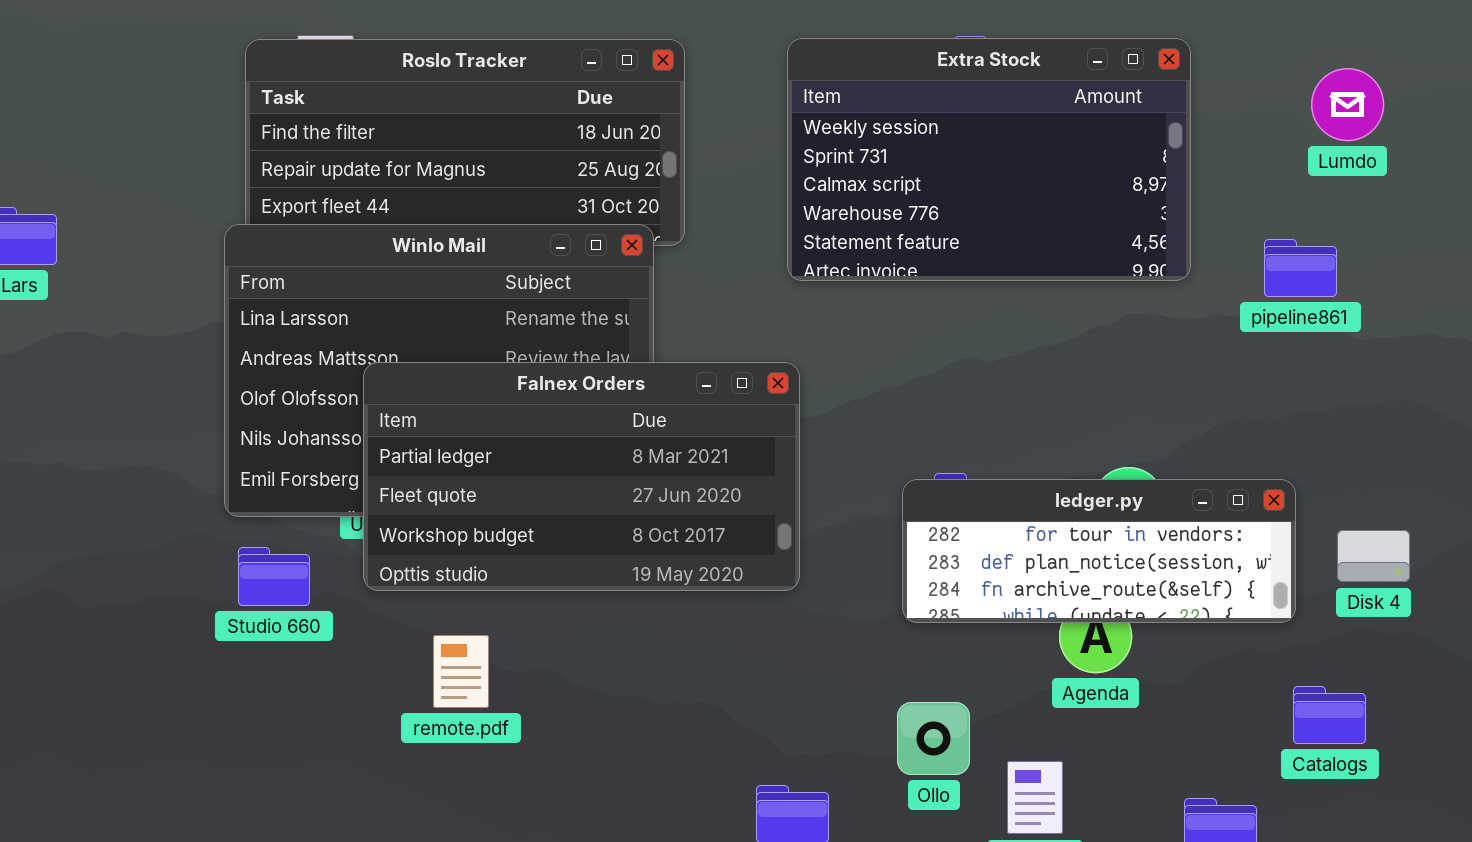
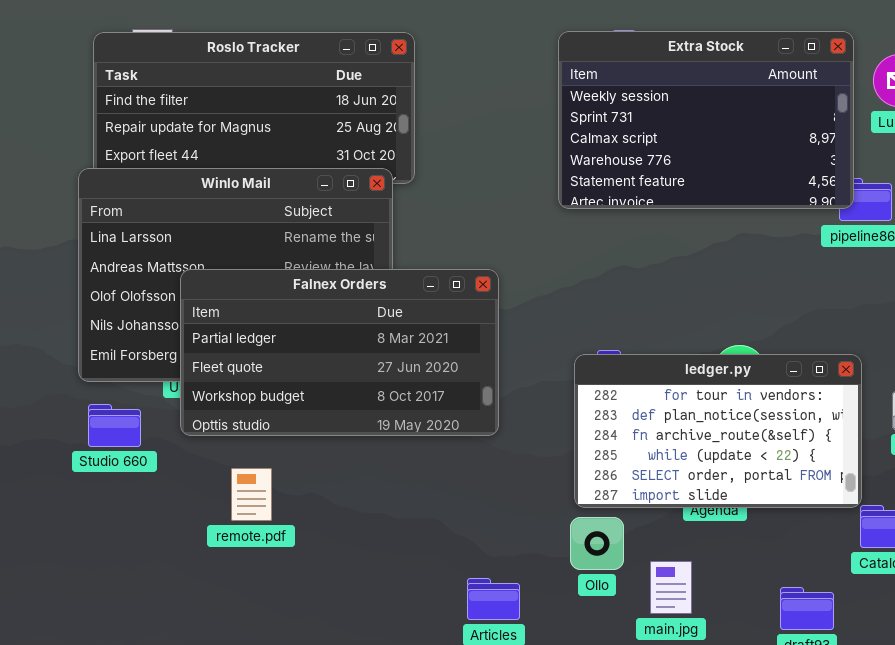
Extra Stock: [787,38,1191,281] -> [558,31,854,209], moved
ledger.py: [902,479,1296,623] -> [574,354,862,508], resized

